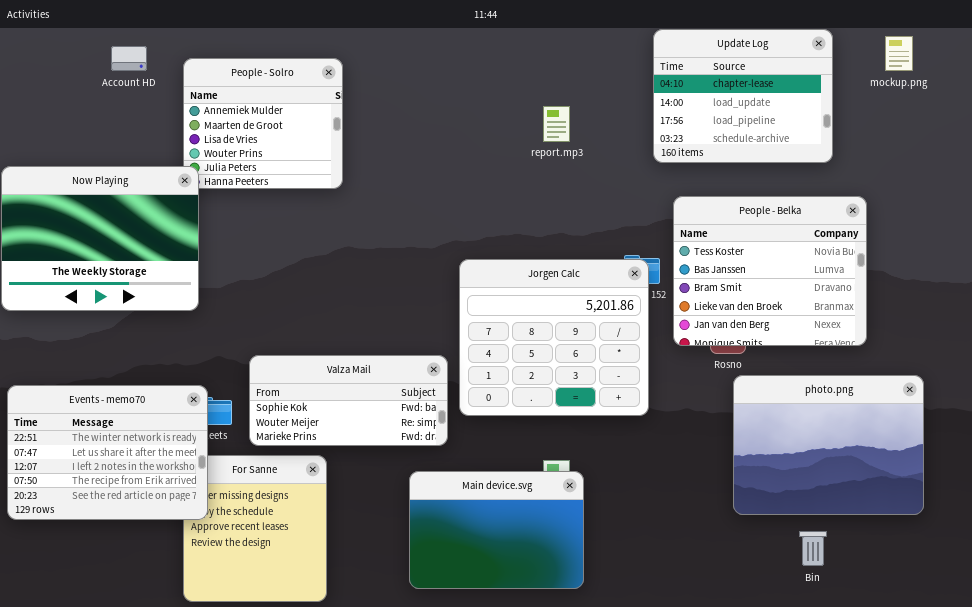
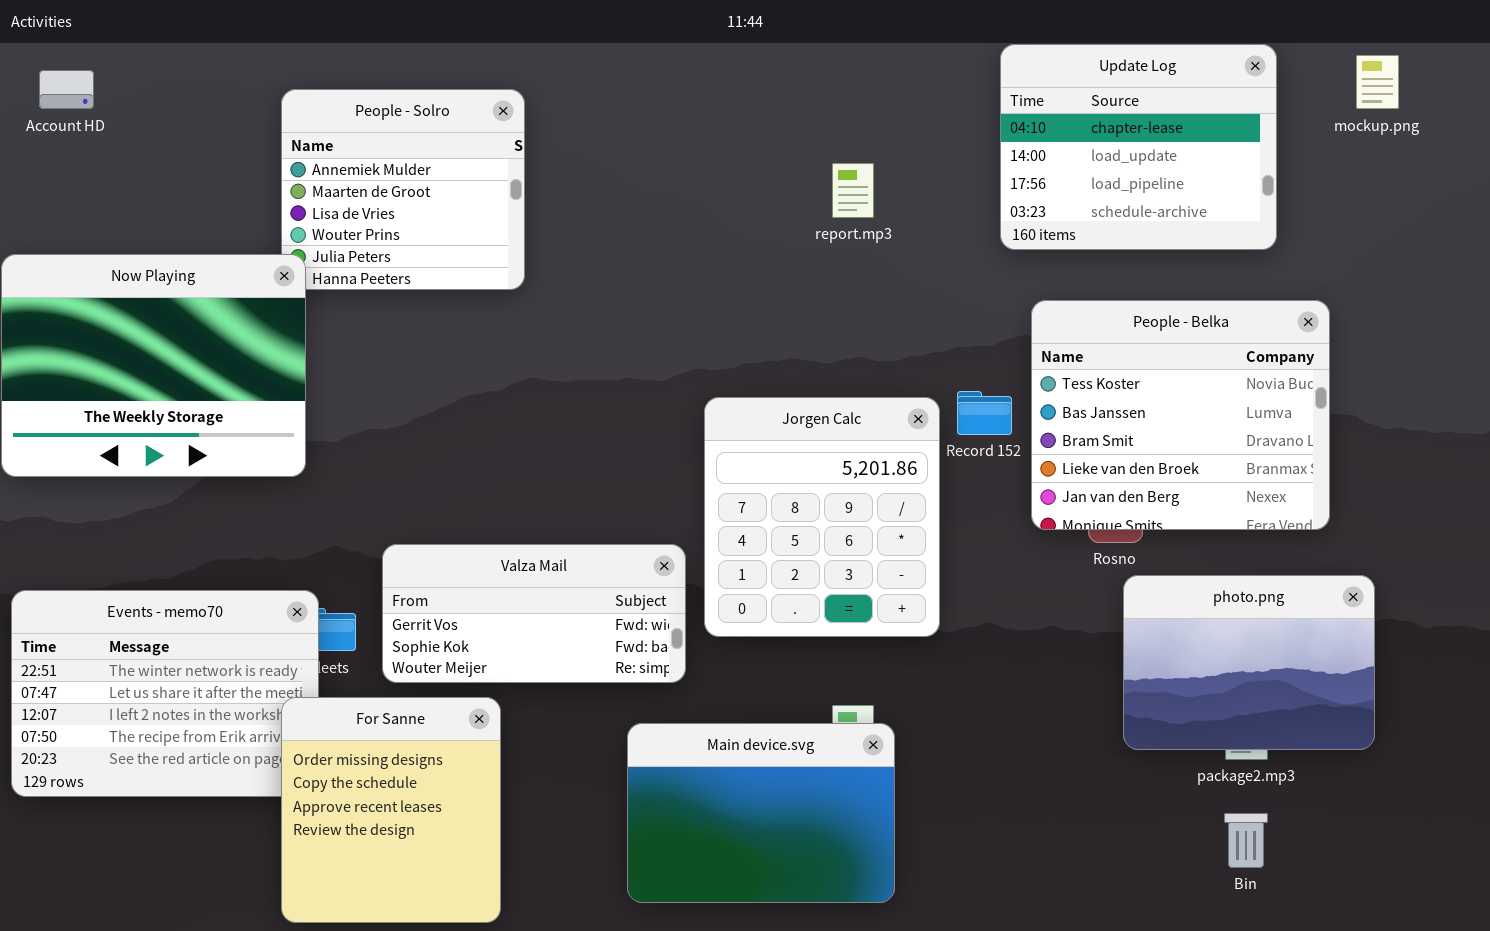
Account HD: [111,46,147,71] -> [39,70,94,109], moved
Jorgen Calc: [459,259,649,416] -> [704,397,940,637], resized
Valza Mail: [249,355,448,446] -> [382,544,686,683], scrolled up 1 row
photo.png: [733,375,924,515] -> [1123,575,1375,750], resized
For Sanne: [183,455,327,602] -> [281,697,501,923], raised

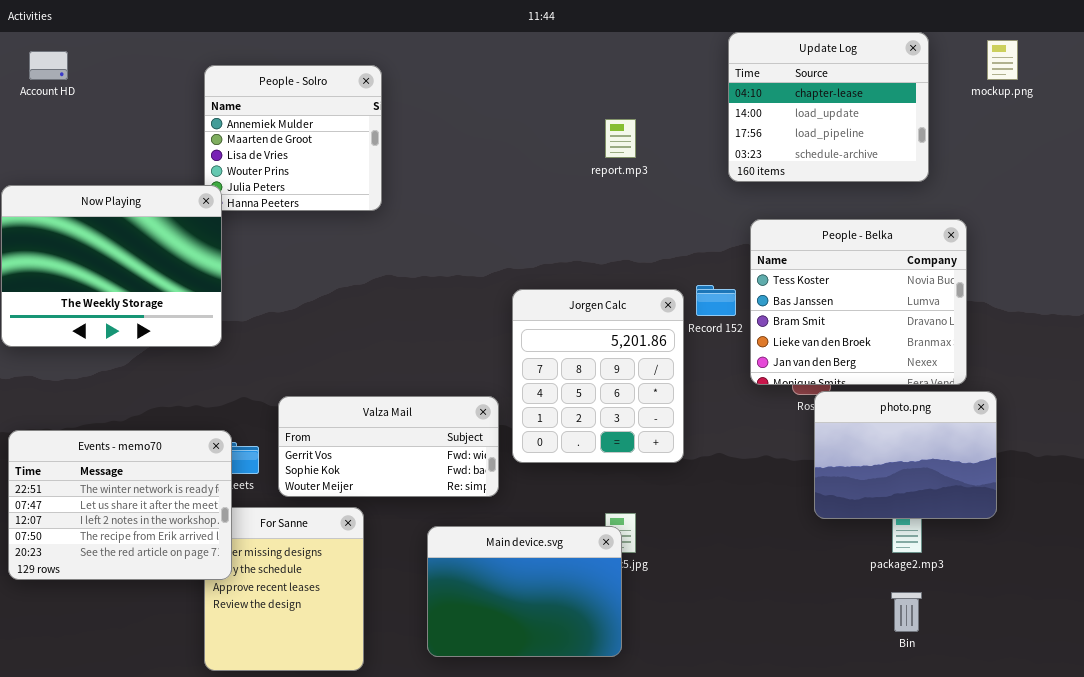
photo.png: [1123,575,1375,750] -> [814,391,997,519], moved
Events - memo70: [11,590,319,797] -> [8,430,232,580], raised
Main device.svg: [627,723,895,903] -> [427,526,622,657], moved

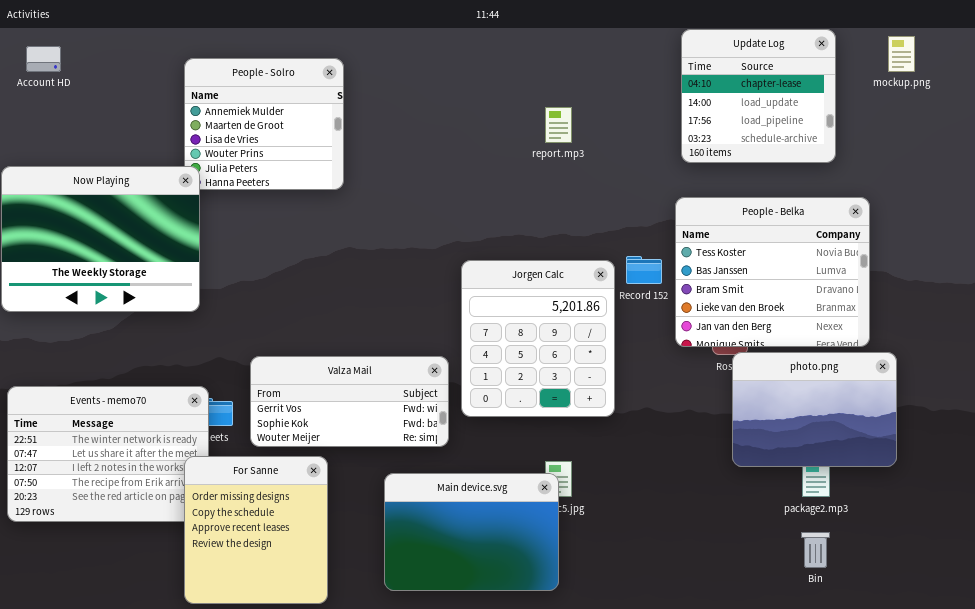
Update Log: [728,32,929,182] -> [681,29,836,163], resized
For Sanne: [204,507,364,671] -> [184,456,328,604], raised

